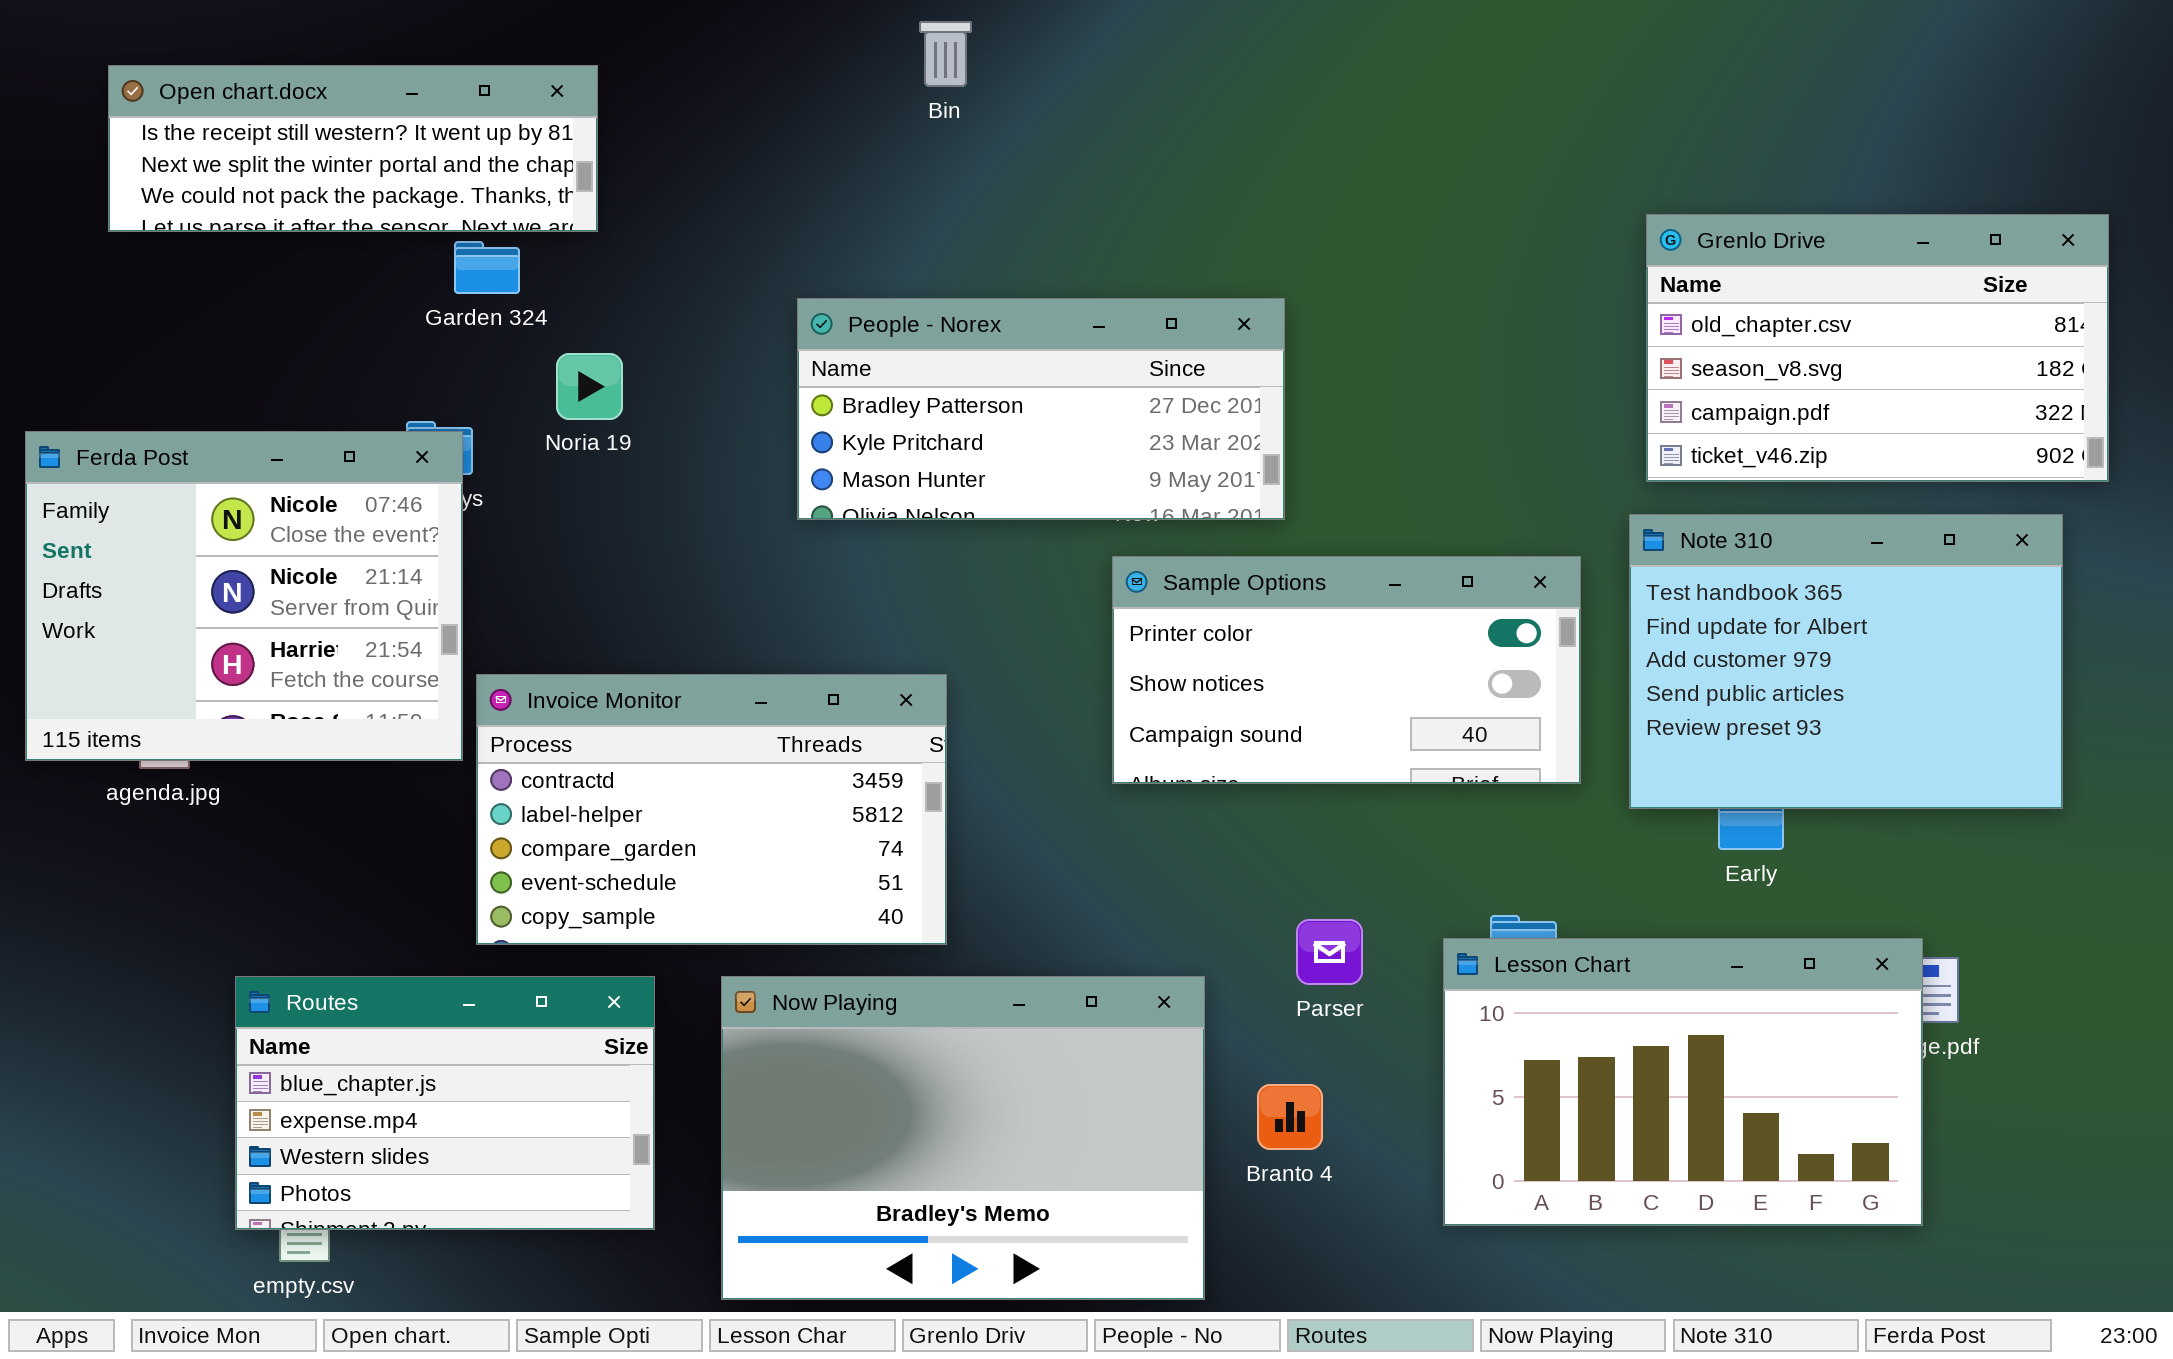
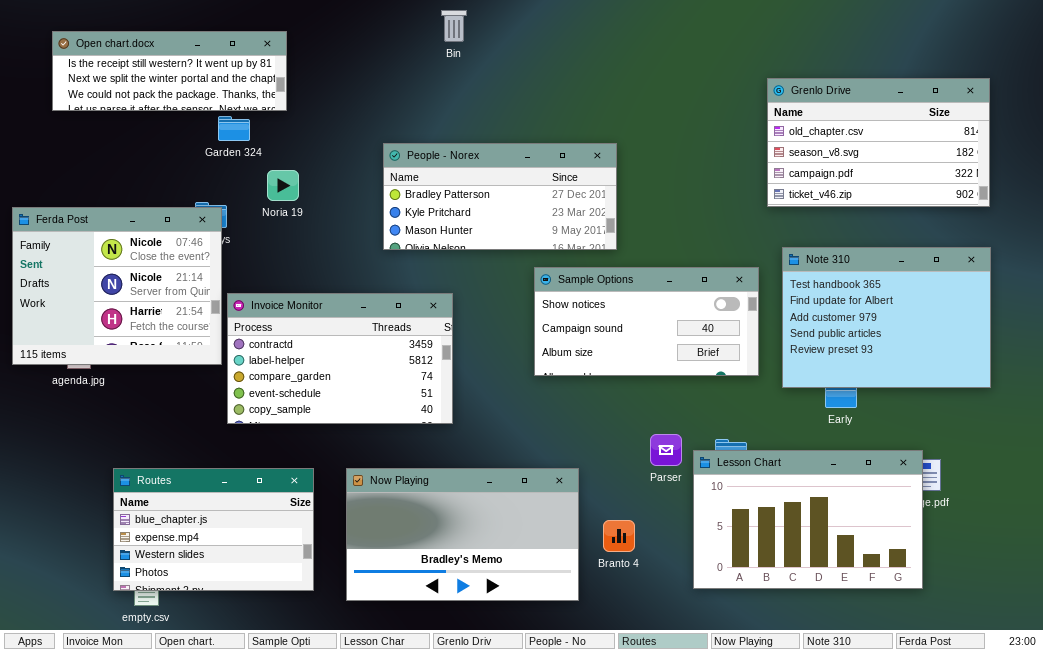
Grenlo Drive: [1646,214,2109,482] -> [767,78,990,207], moved
Sample Options: [1112,556,1581,784] -> [534,267,759,376], scrolled down 1 row
Invoice Monitor: [476,674,947,945] -> [227,293,453,424], moved
Parser: [1296,919,1363,985] -> [650,434,682,466], moved
Now Playing: [721,976,1205,1300] -> [346,468,579,601], resized

